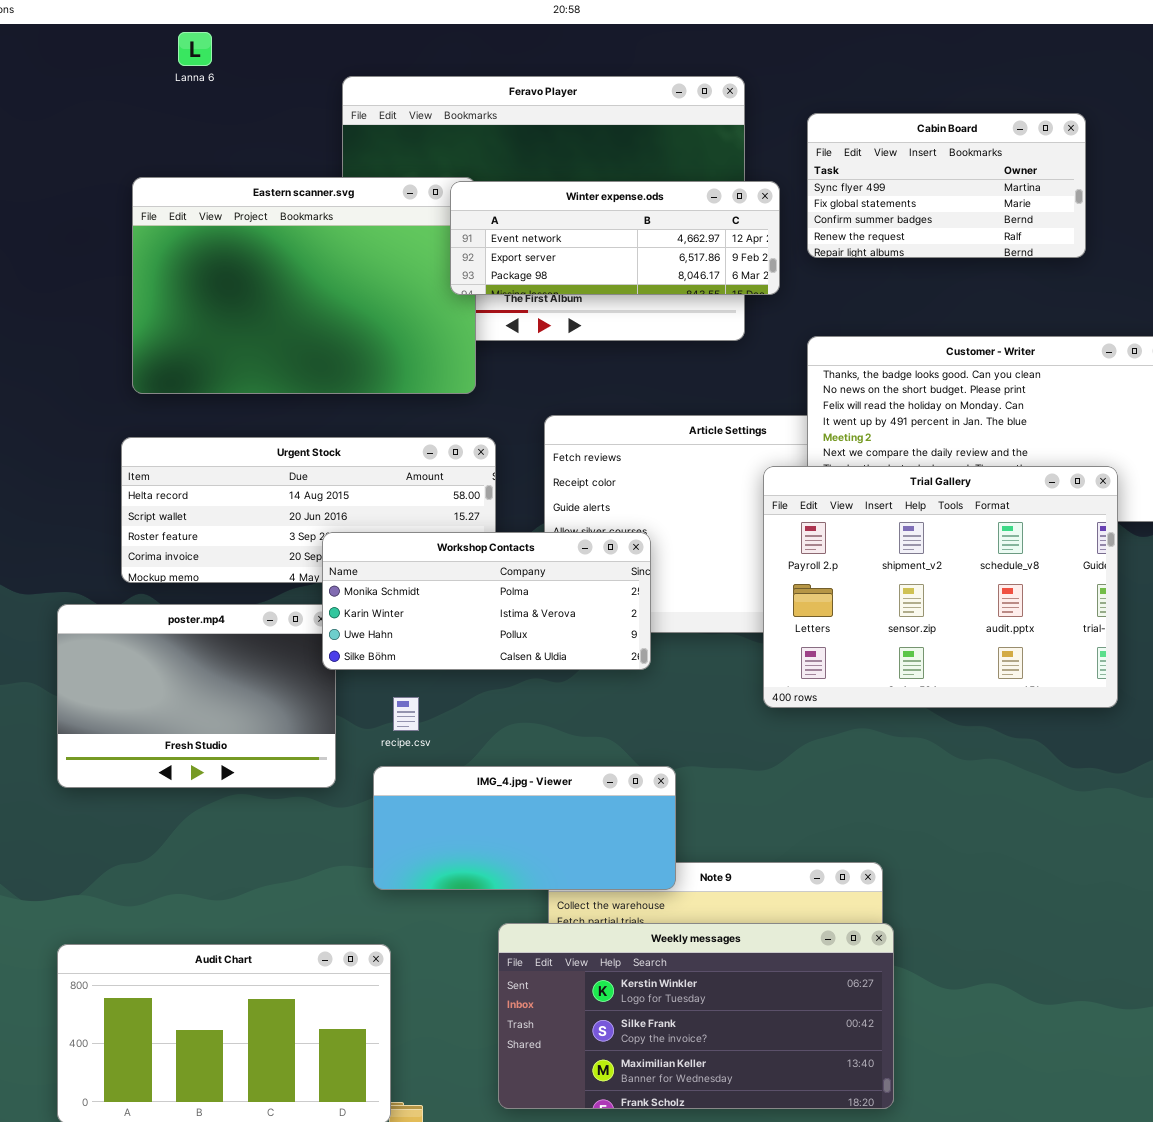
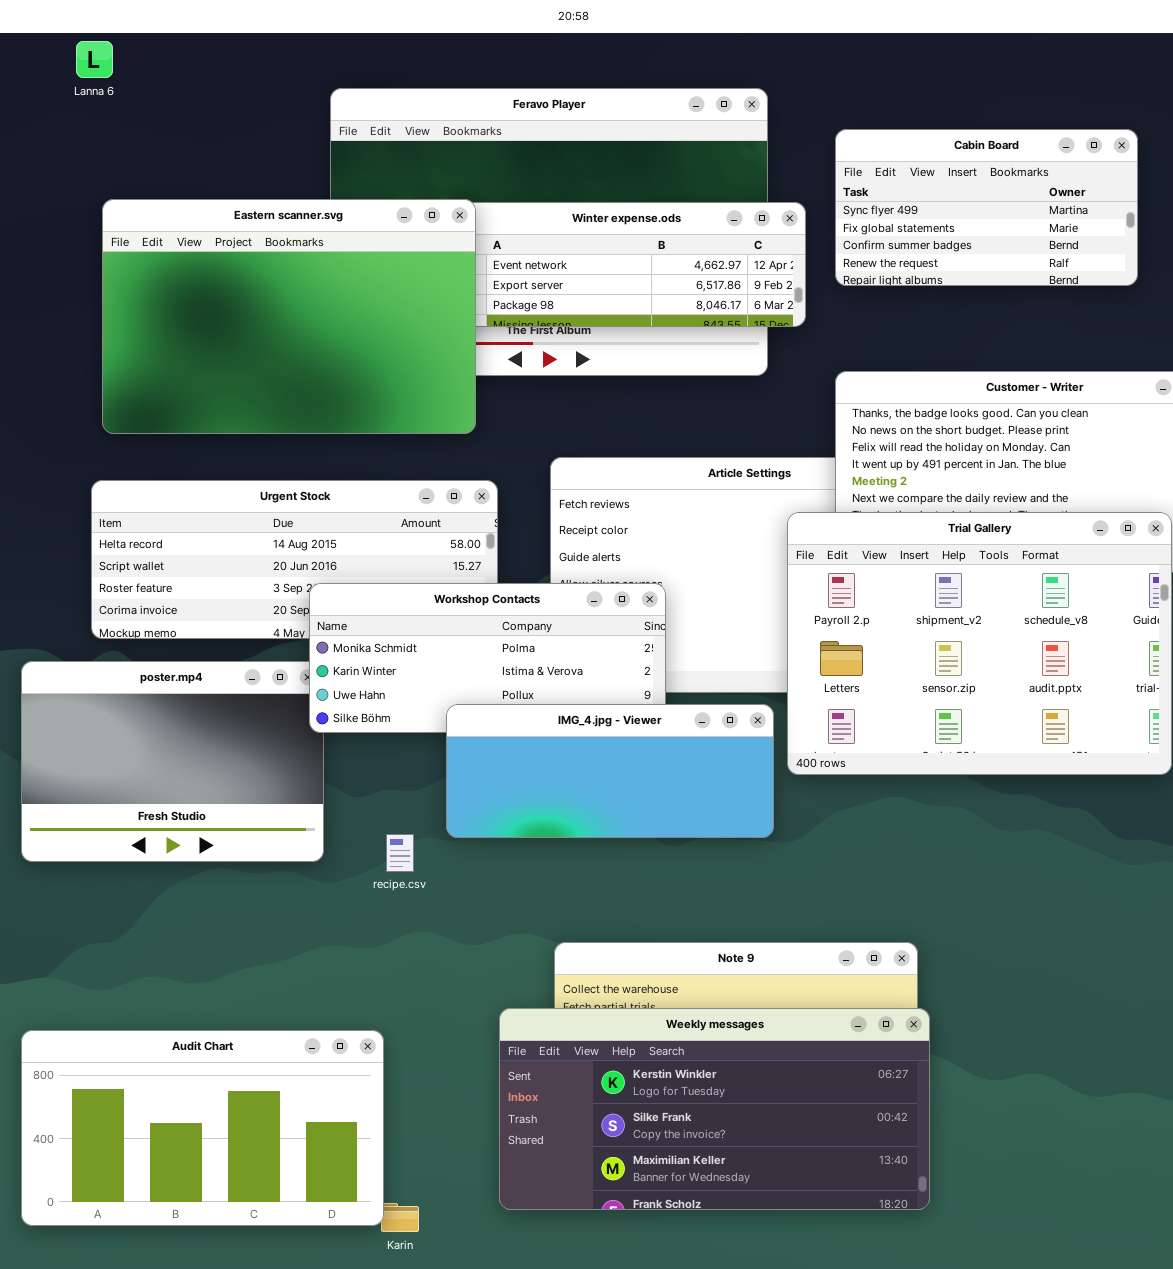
Lanna 6: [178,32,212,66] -> [76,41,113,78], moved
Eastern scanner.svg: [132,177,476,394] -> [102,199,476,434], raised
recipe.csv: [393,697,419,731] -> [386,834,414,872], moved
IMG_4.jpg - Viewer: [373,766,676,890] -> [446,704,774,838], moved

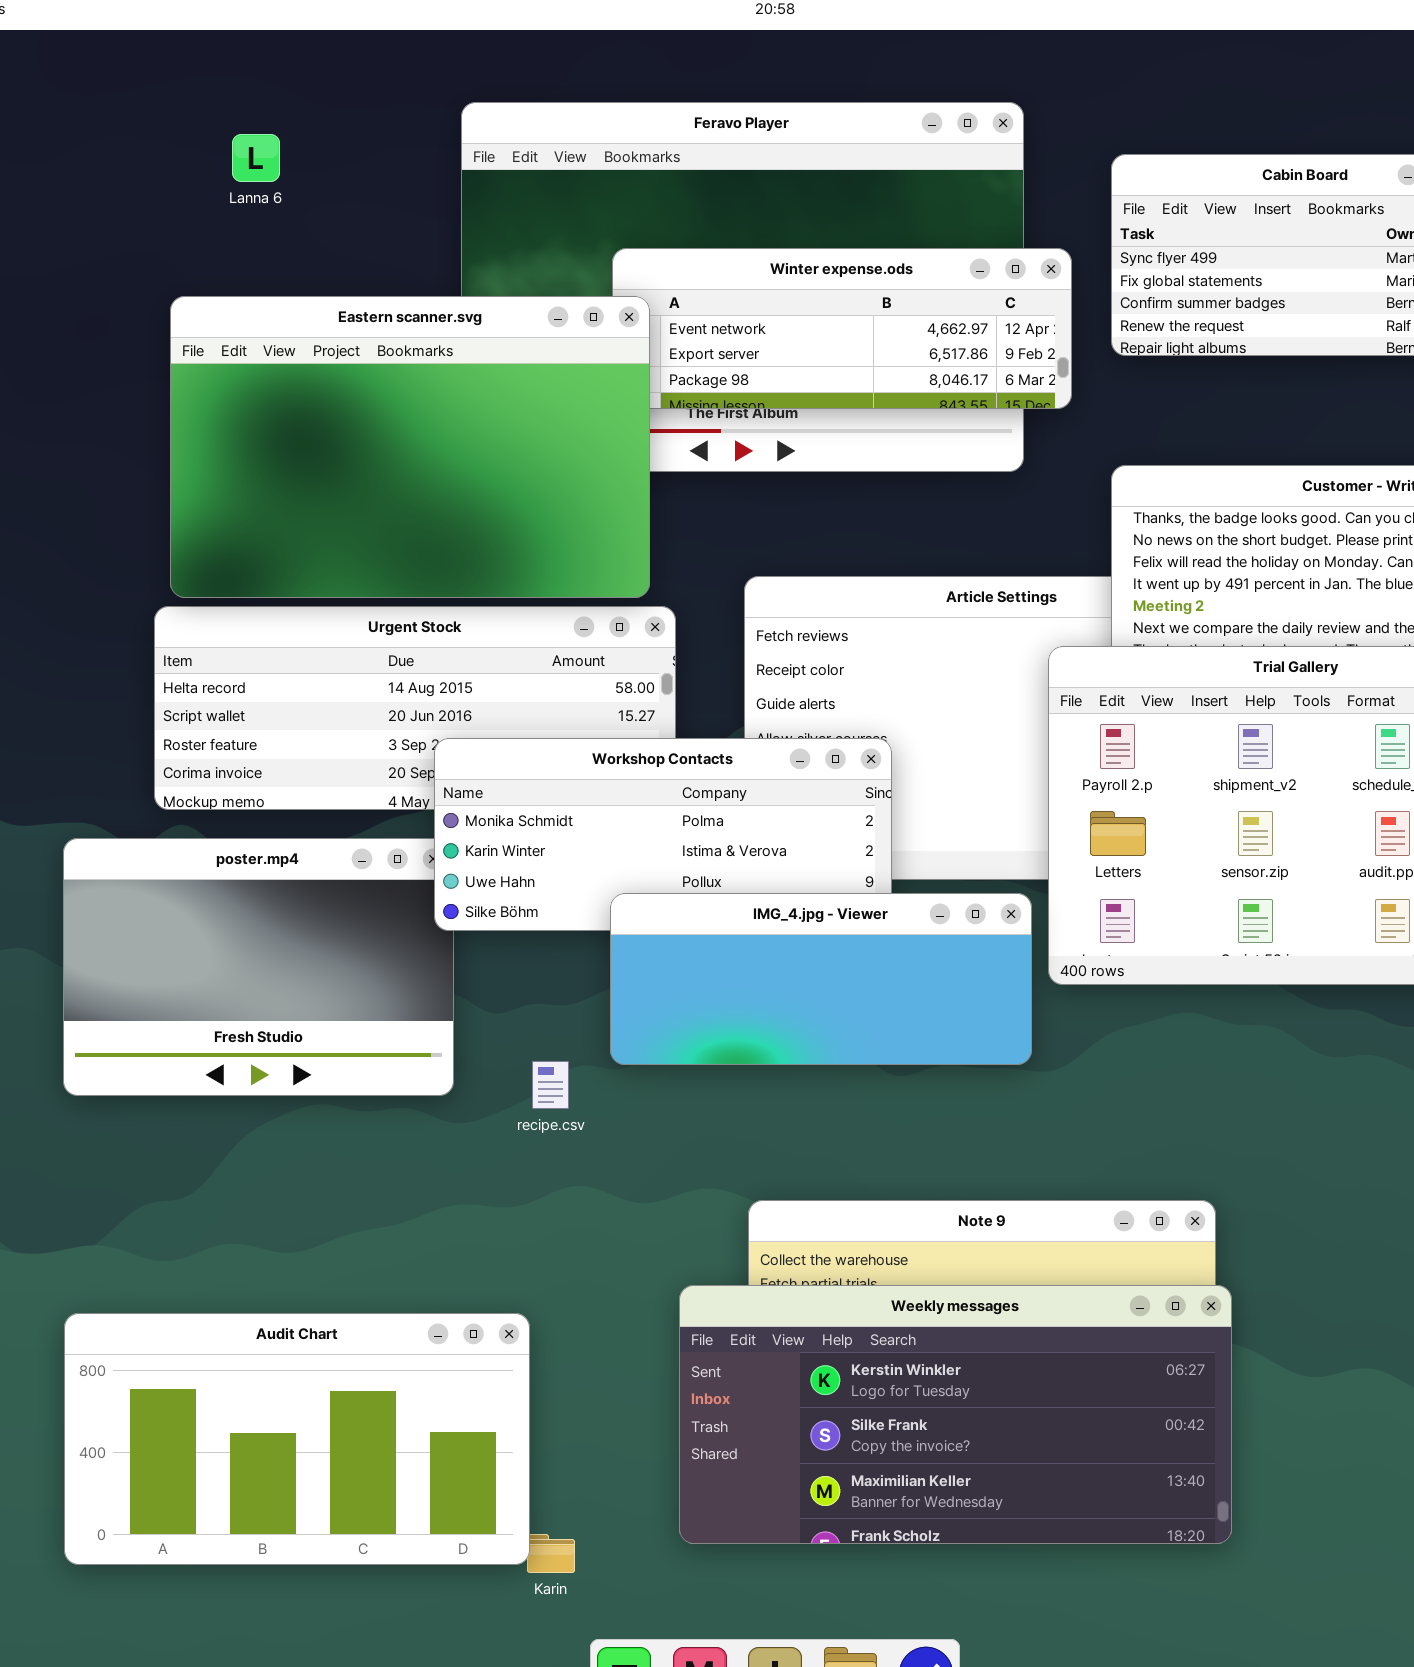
Lanna 6: [76,41,113,78] -> [232,134,280,182], moved
Eastern scanner.svg: [102,199,476,434] -> [170,296,650,598], moved

